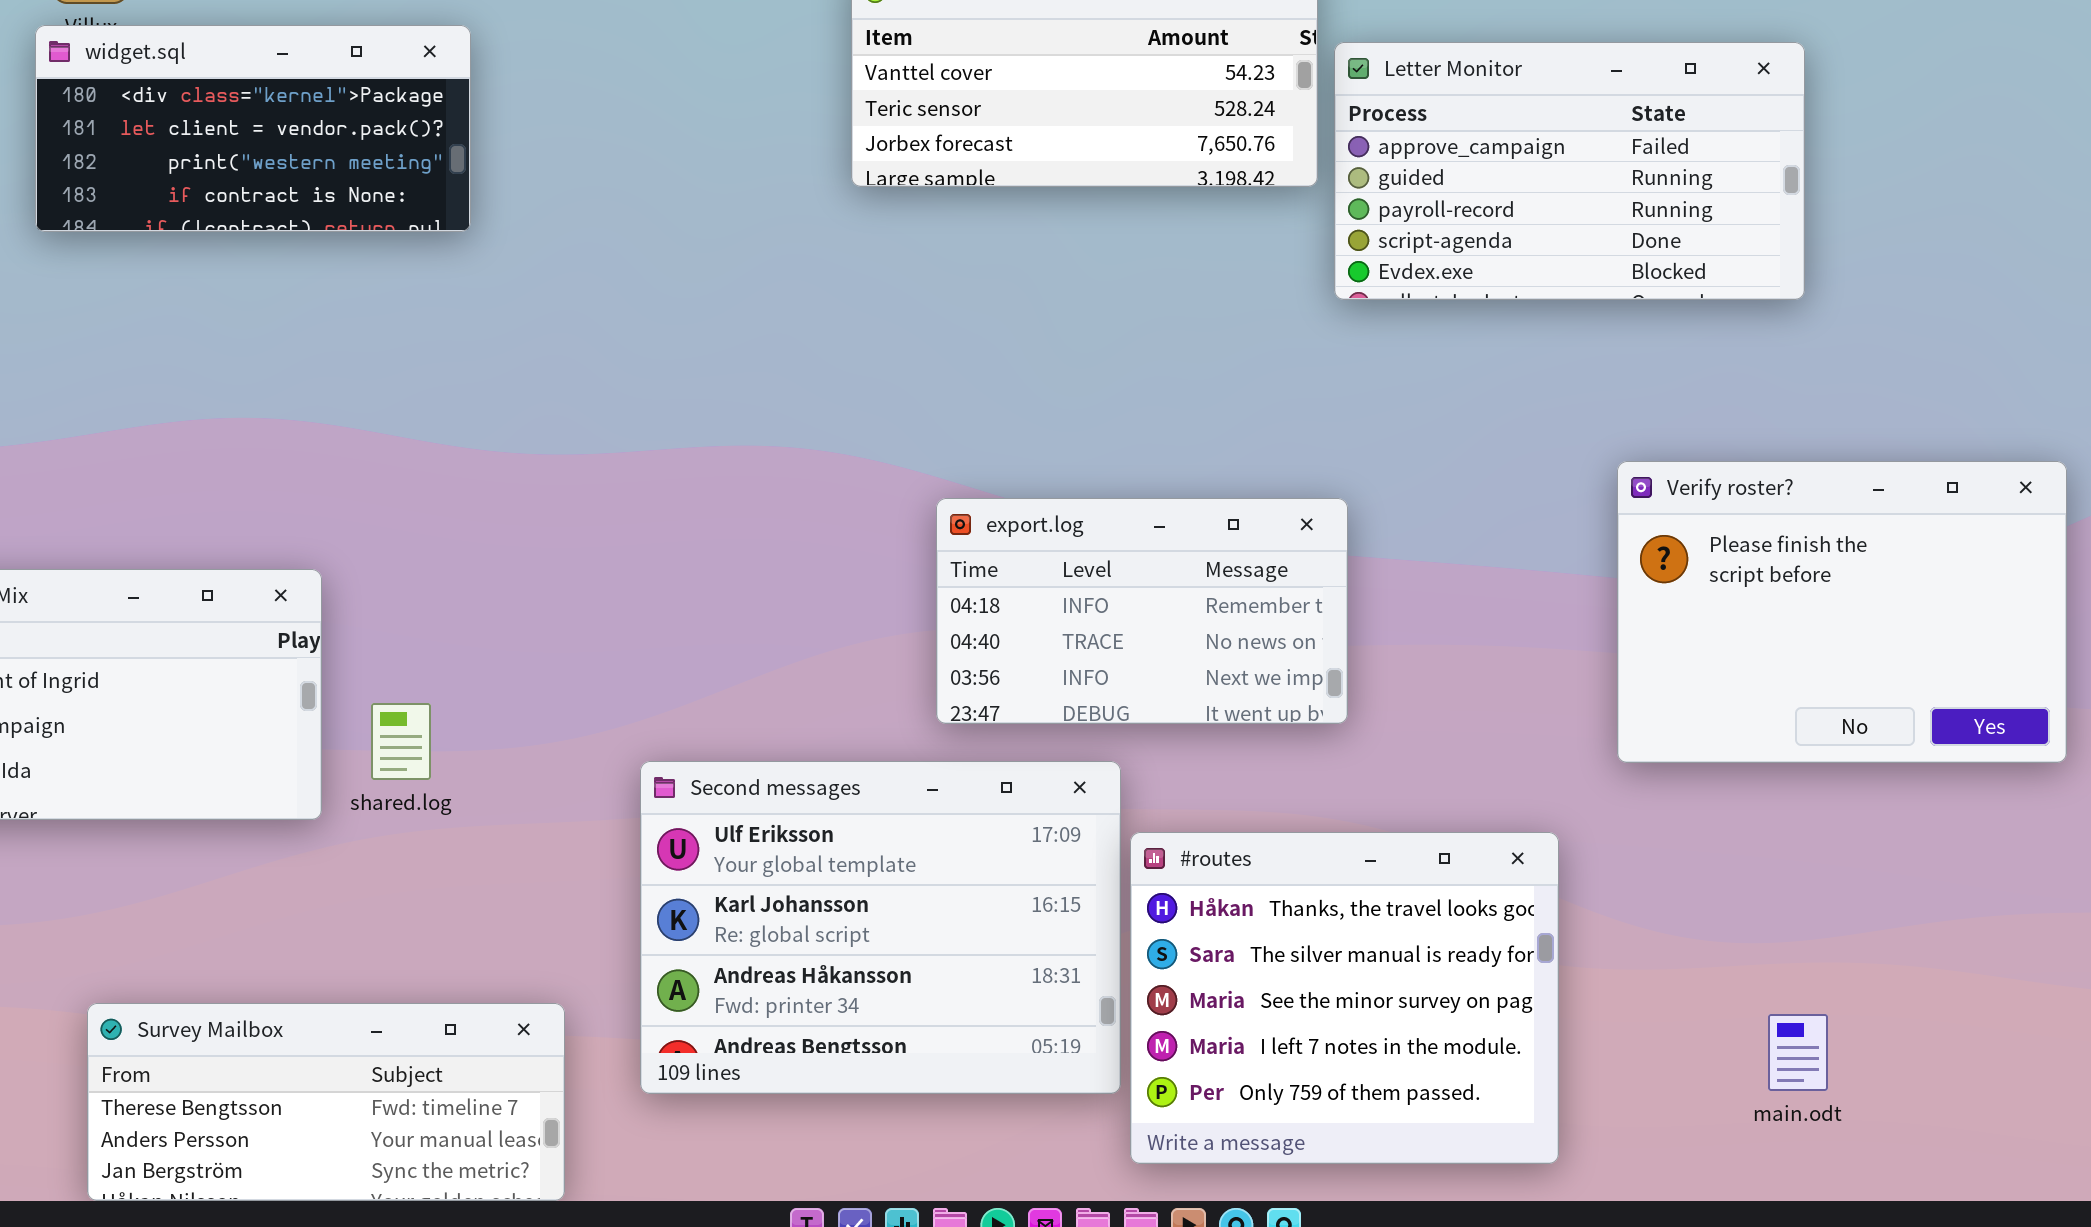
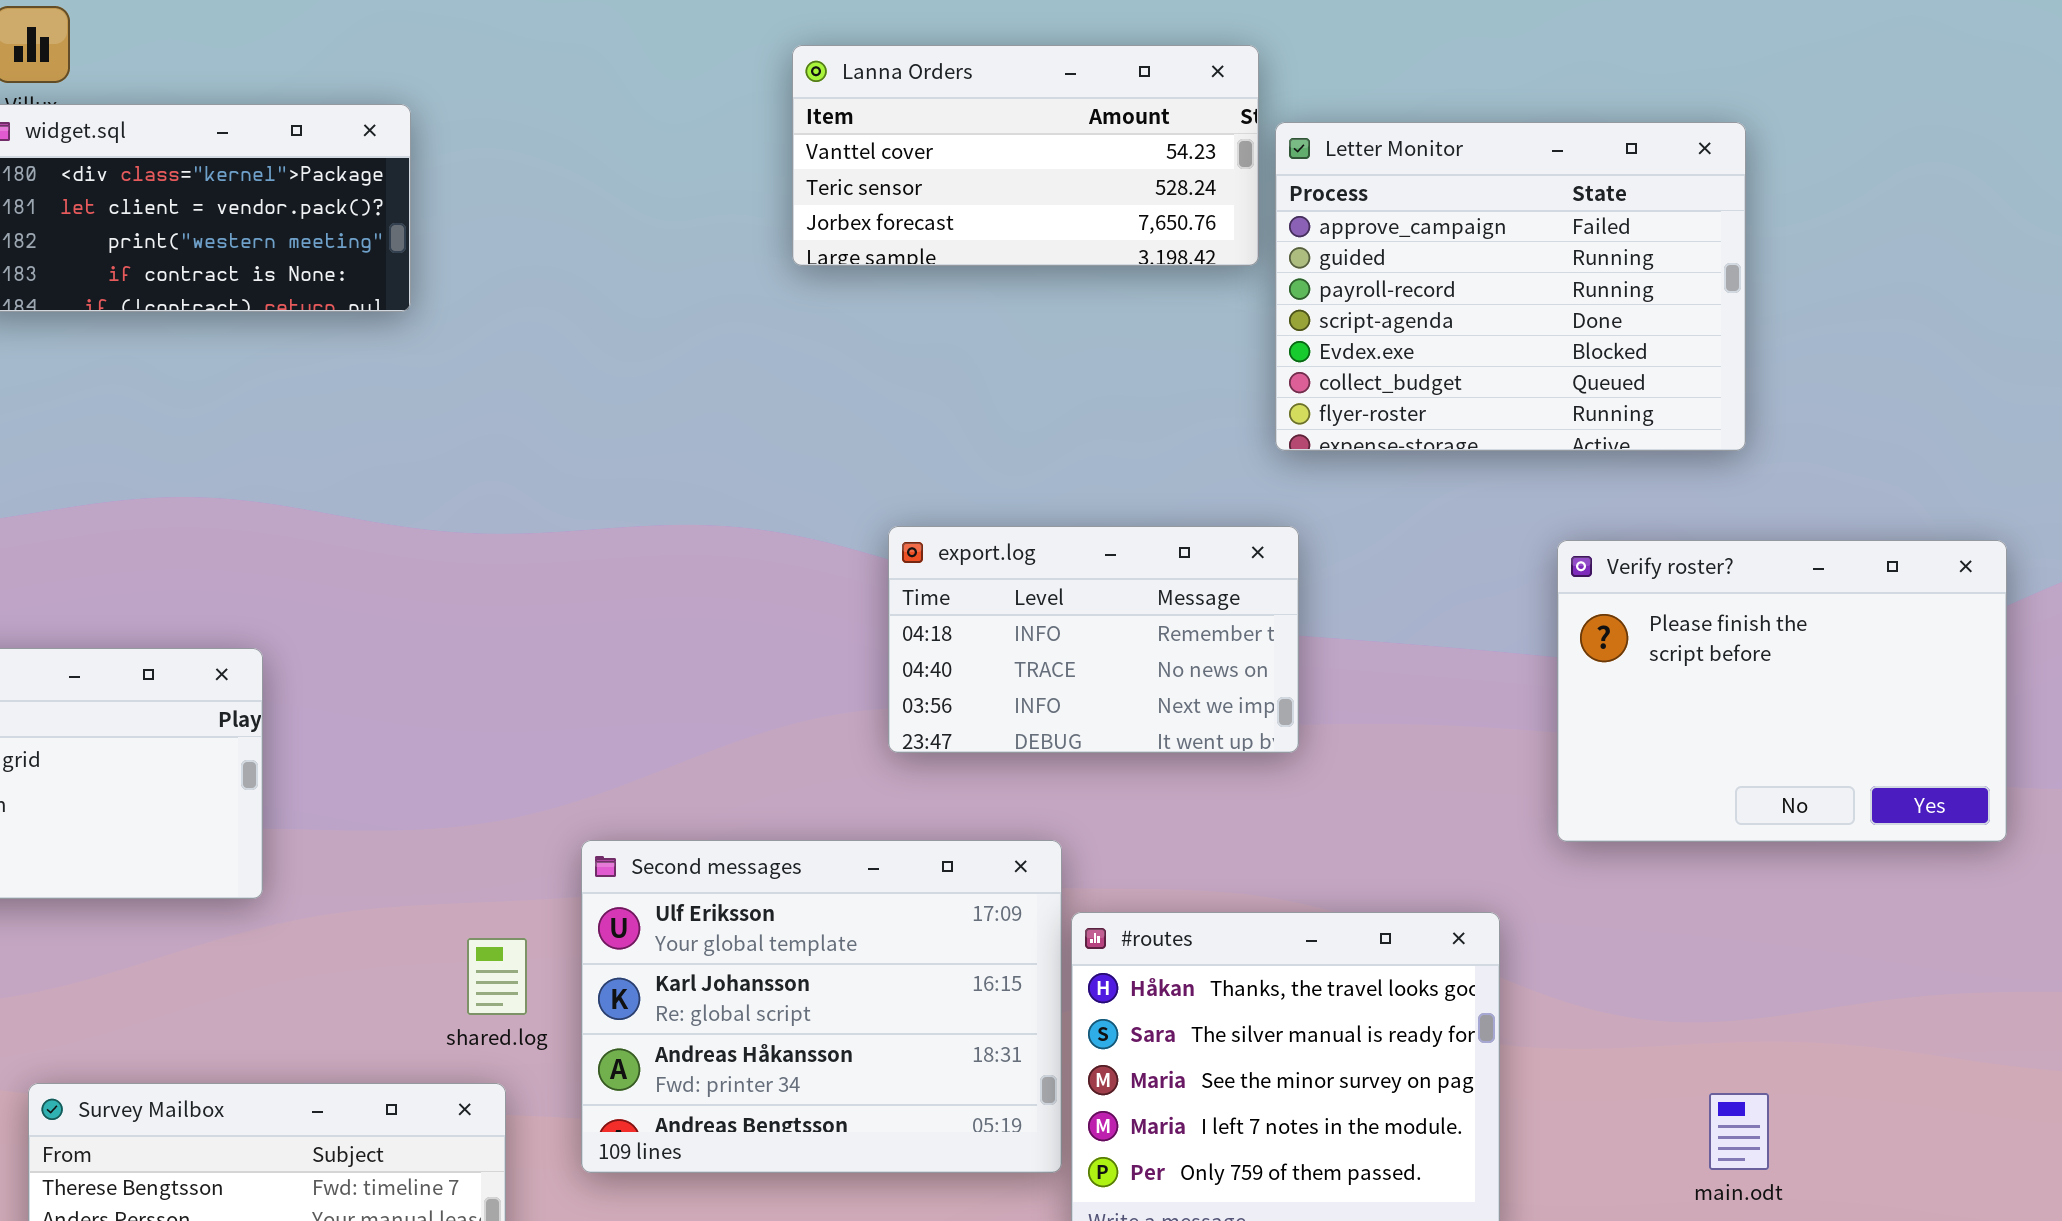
Letter Monitor: [1334,42,1805,300] -> [1275,122,1746,451], resized
export.log: [936,498,1348,724] -> [888,526,1299,753], moved
shared.log: [371,703,431,780] -> [467,938,527,1015], moved

